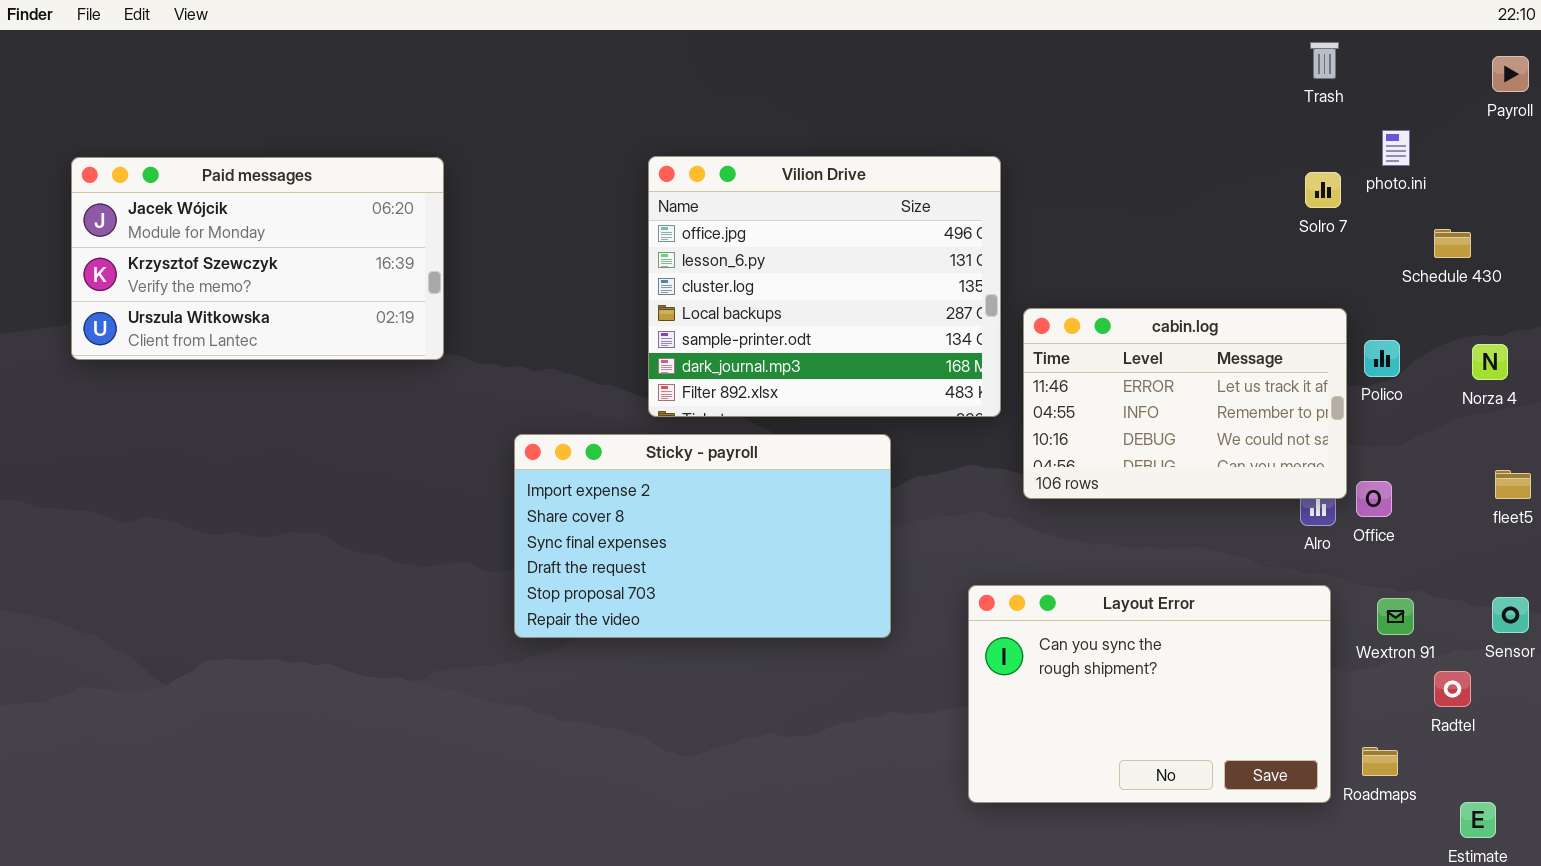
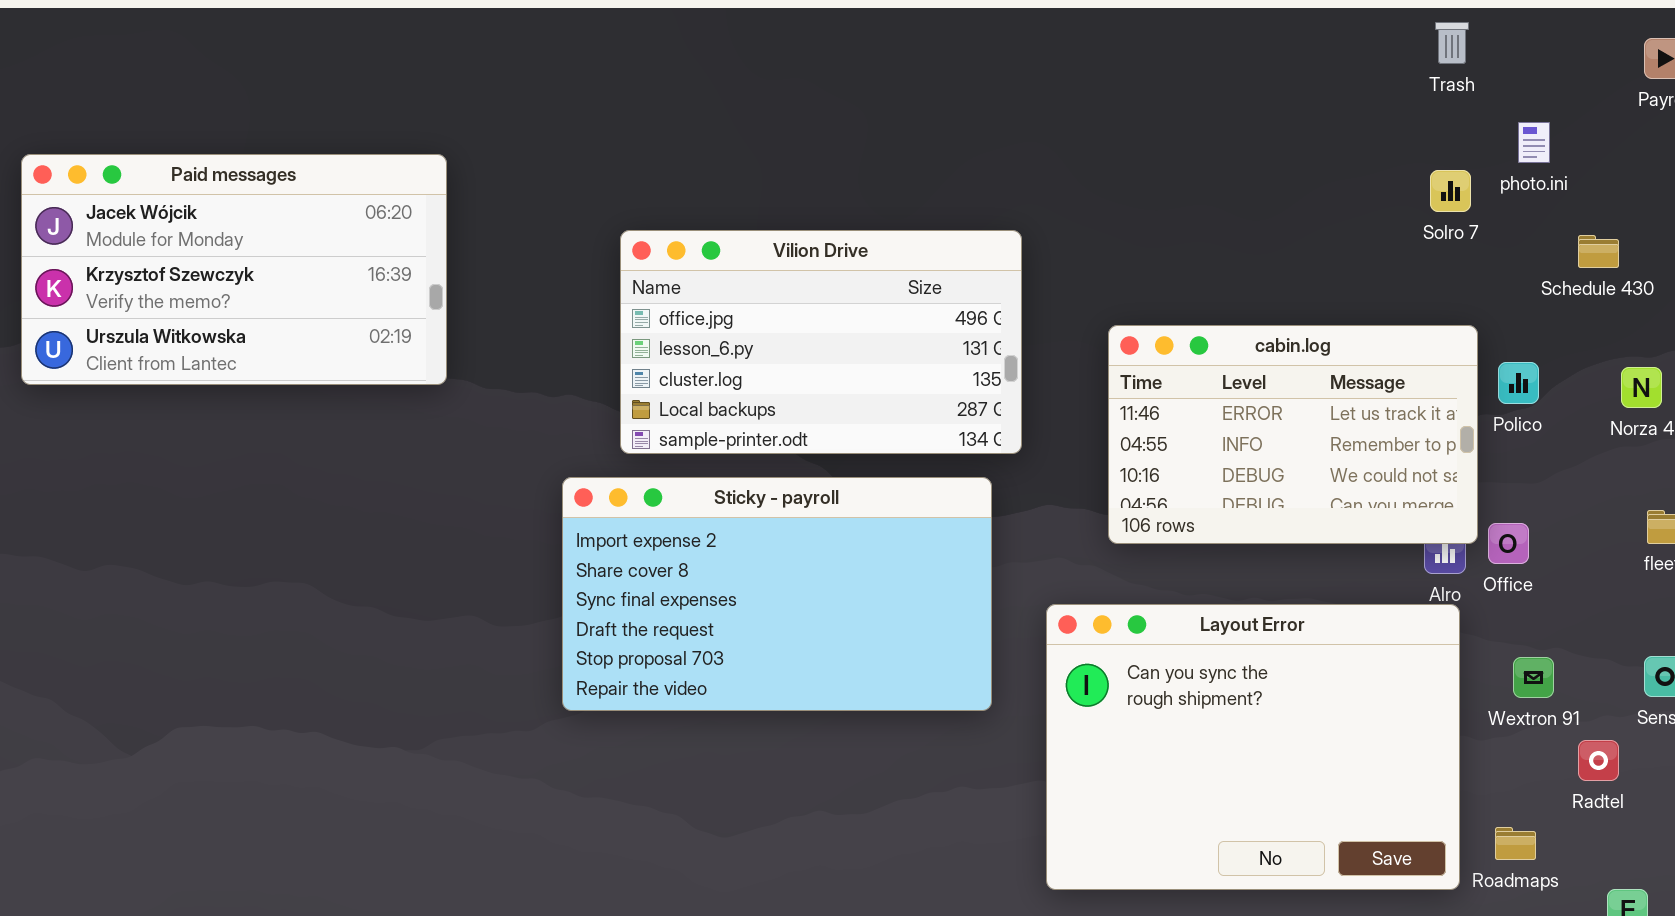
Vilion Drive: [648,156,1001,417] -> [620,230,1022,454], moved, resized
Sticky - payroll: [514,434,891,638] -> [562,477,992,711], moved
Layout Error: [968,585,1331,803] -> [1046,604,1460,890], resized

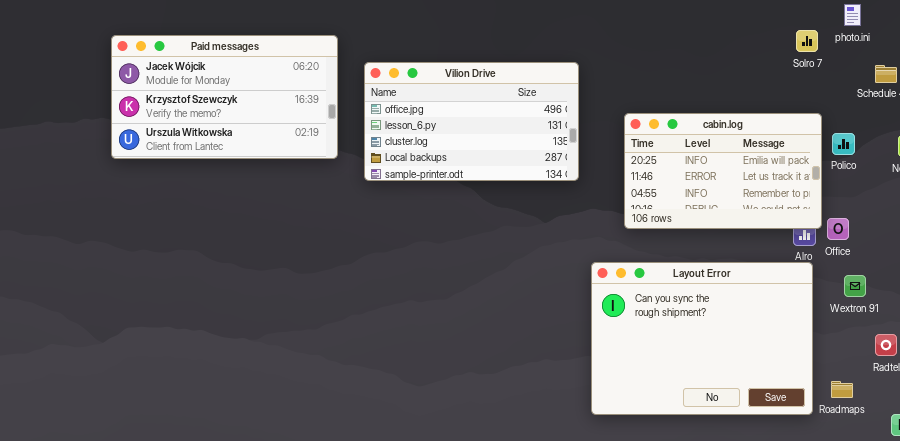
Paid messages: [21,154,447,385] -> [111,35,338,159], moved
cabin.log: [1108,325,1478,544] -> [624,113,822,229], scrolled up 1 row
Sticky - payroll: [562,477,992,711] -> none, closed
Wextron 91: [1513,657,1554,698] -> [844,275,866,297], moved

